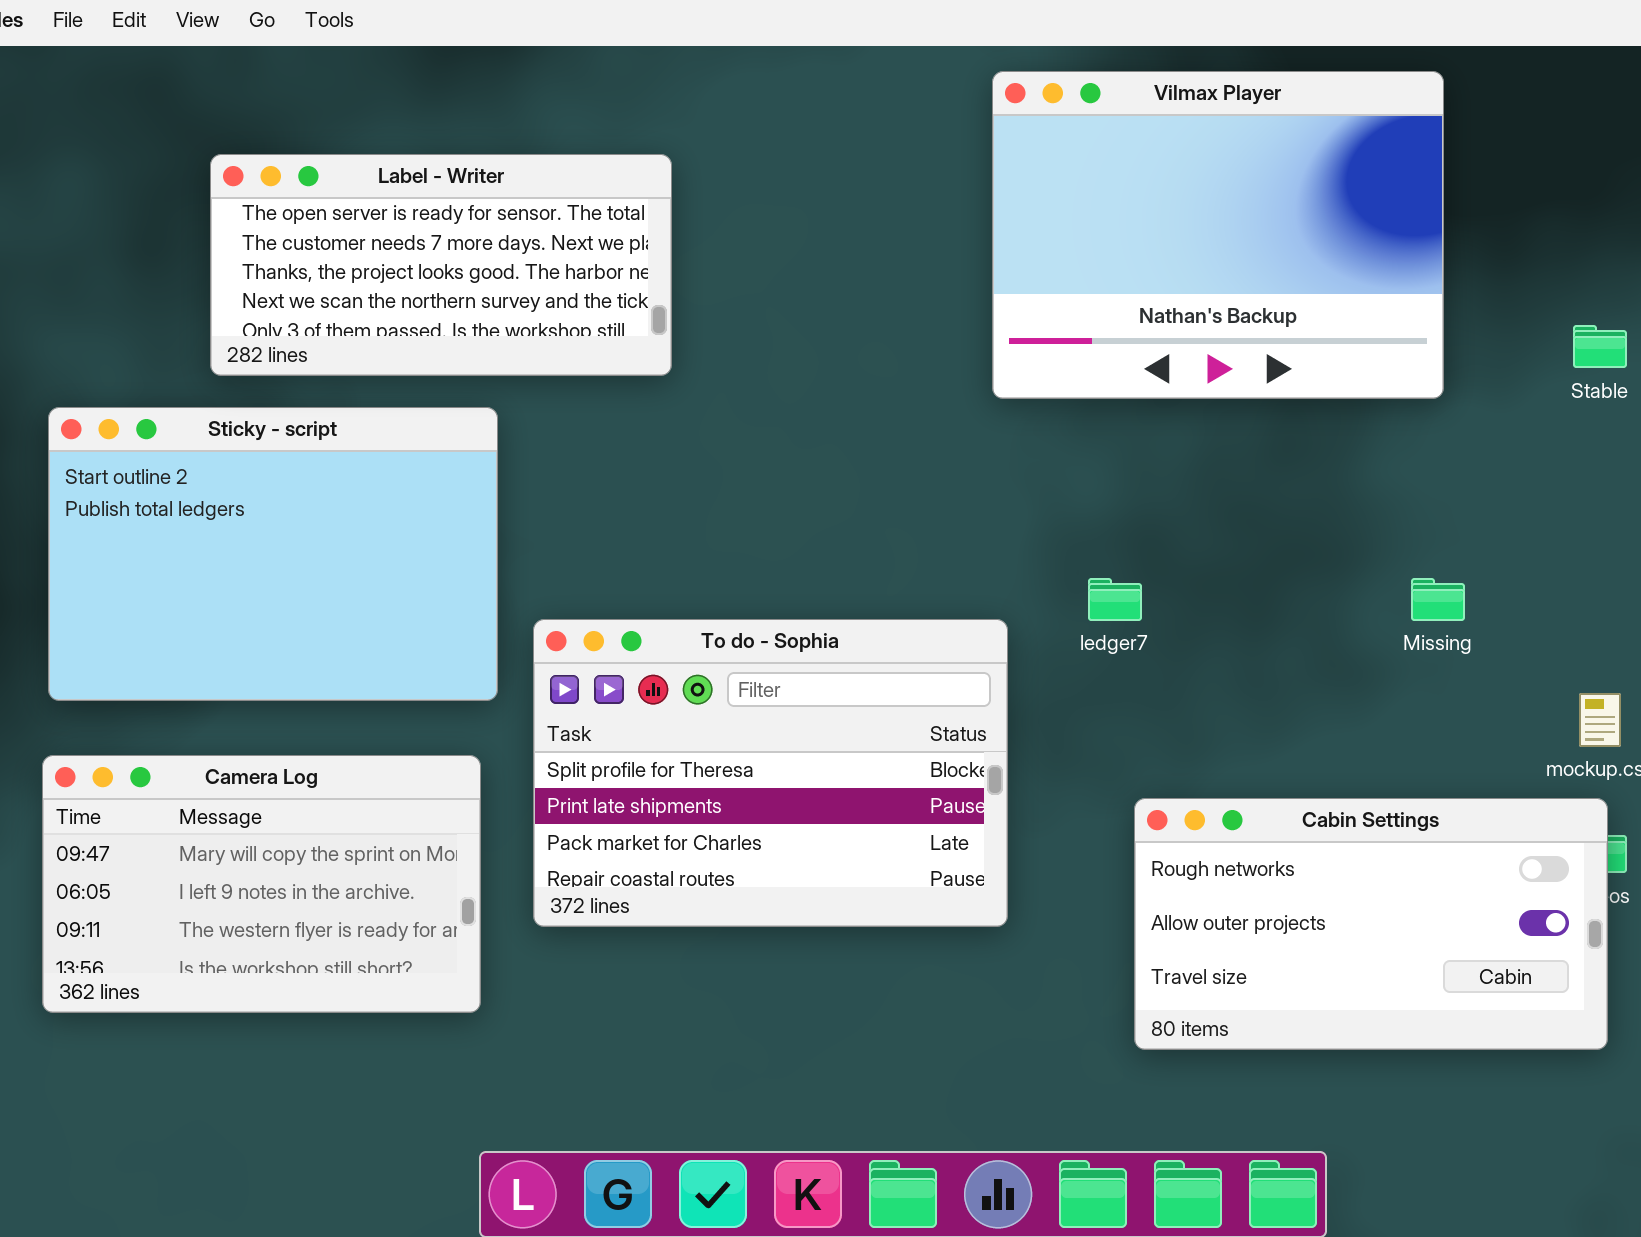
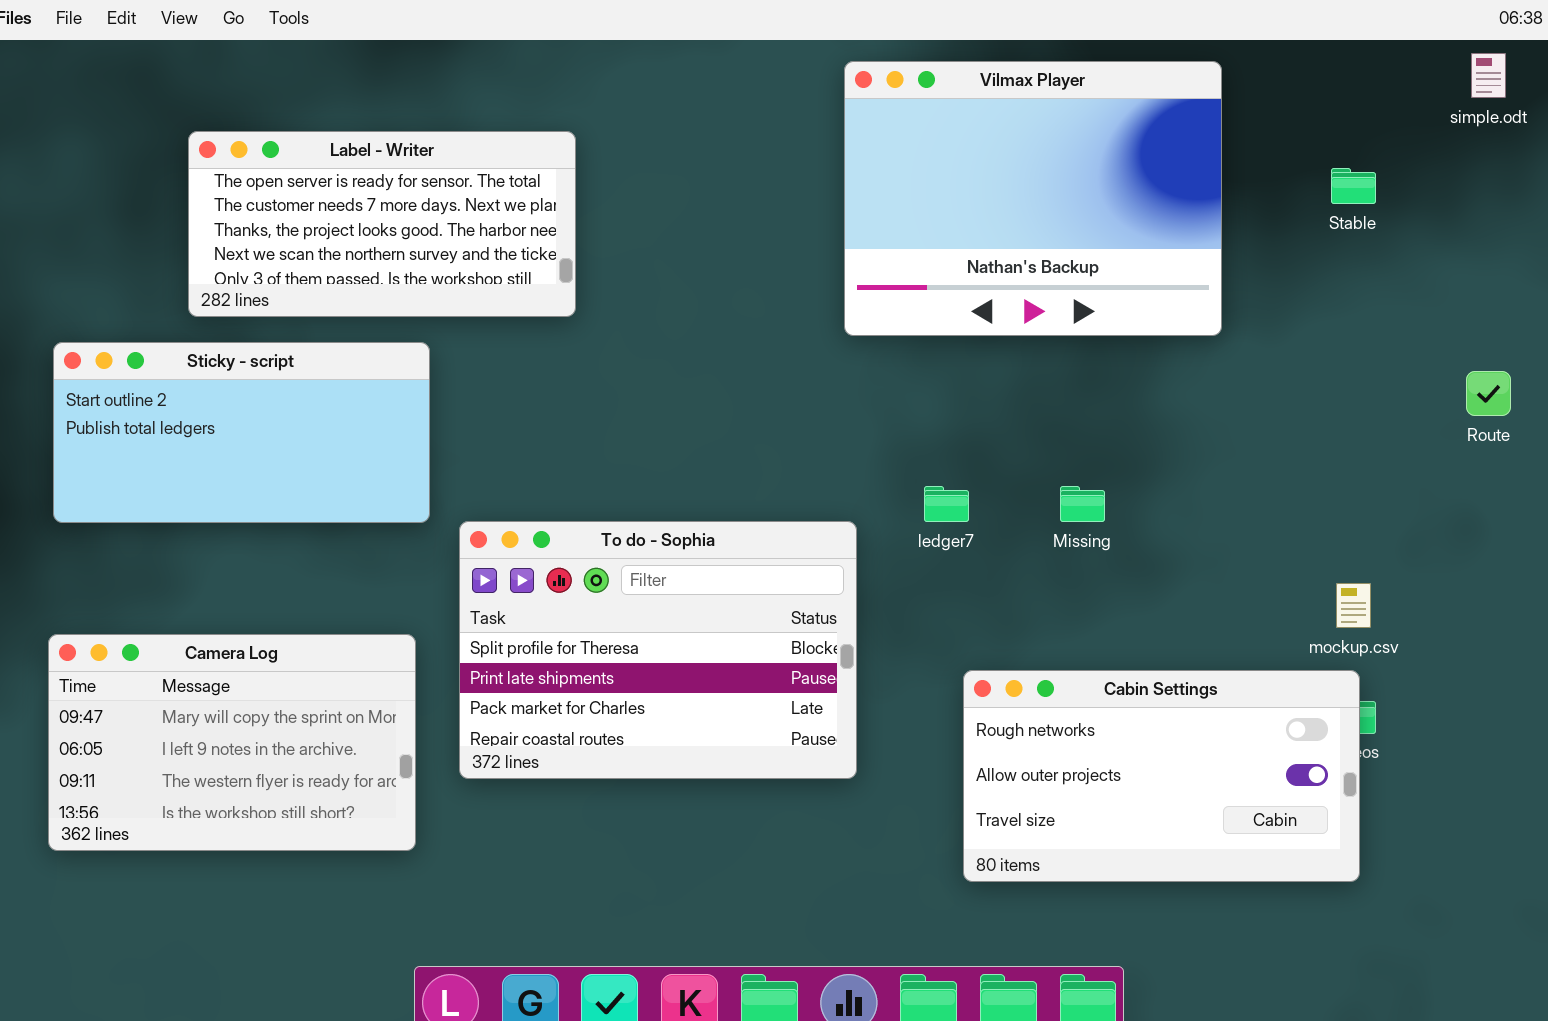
Stable: [1573,325,1627,368] -> [1331,168,1376,204], moved
Sticky - script: [48,407,498,701] -> [53,342,430,523], resized
Missing: [1411,578,1465,621] -> [1060,486,1105,522], moved

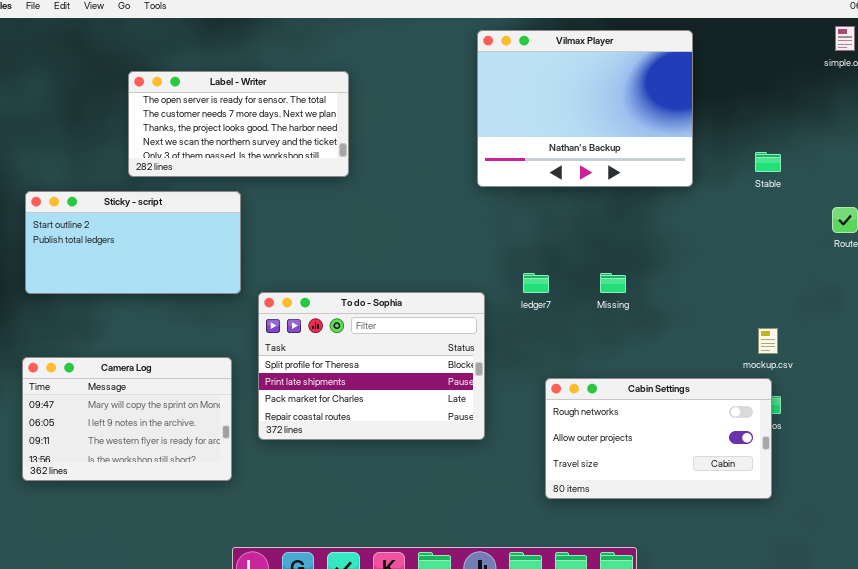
Label - Writer: [188,131,576,317] -> [128,71,349,177], moved
Stable: [1331,168,1376,204] -> [755,152,781,172], moved

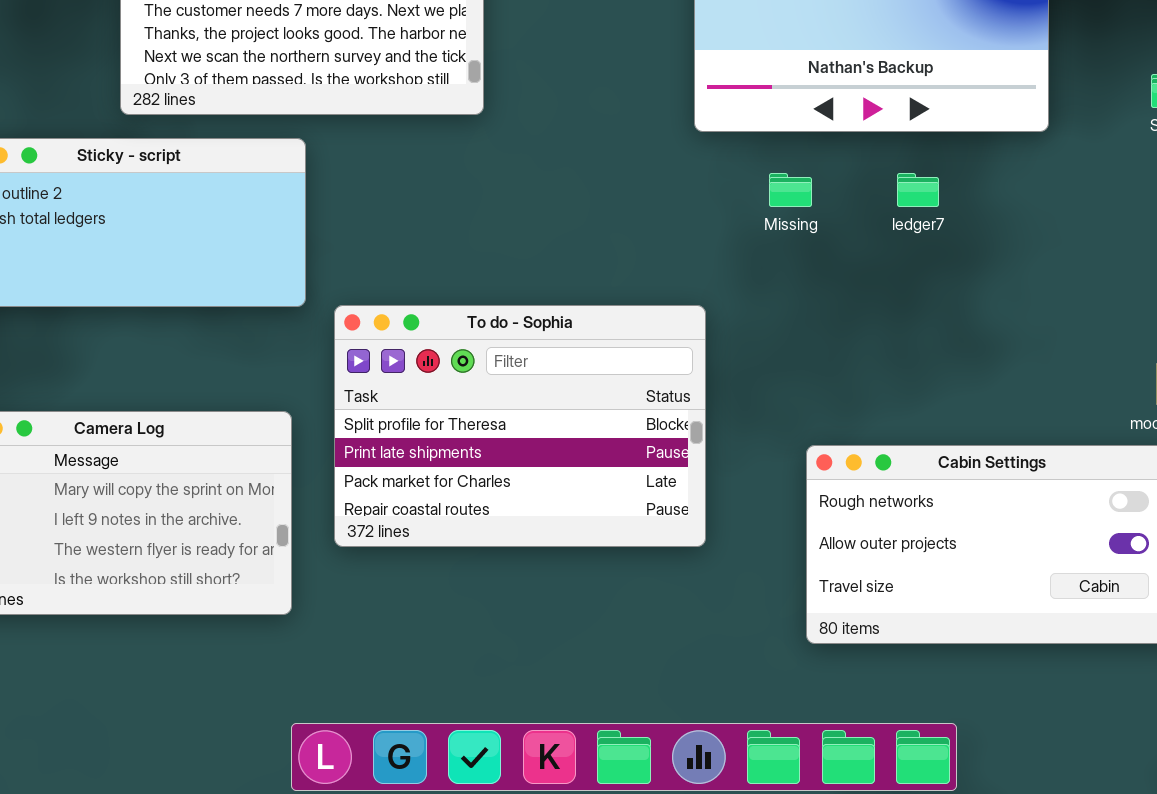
ledger7: [523,273,549,293] -> [897,173,939,207], moved
Missing: [600,273,626,293] -> [769,173,812,207], moved

